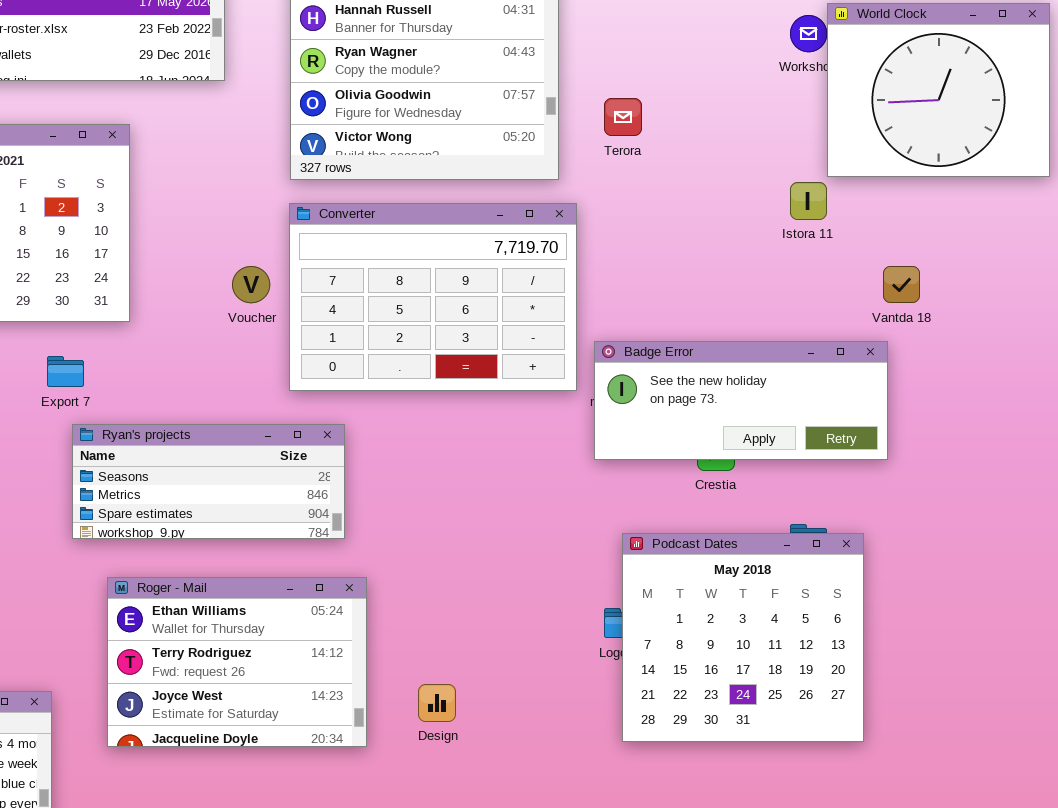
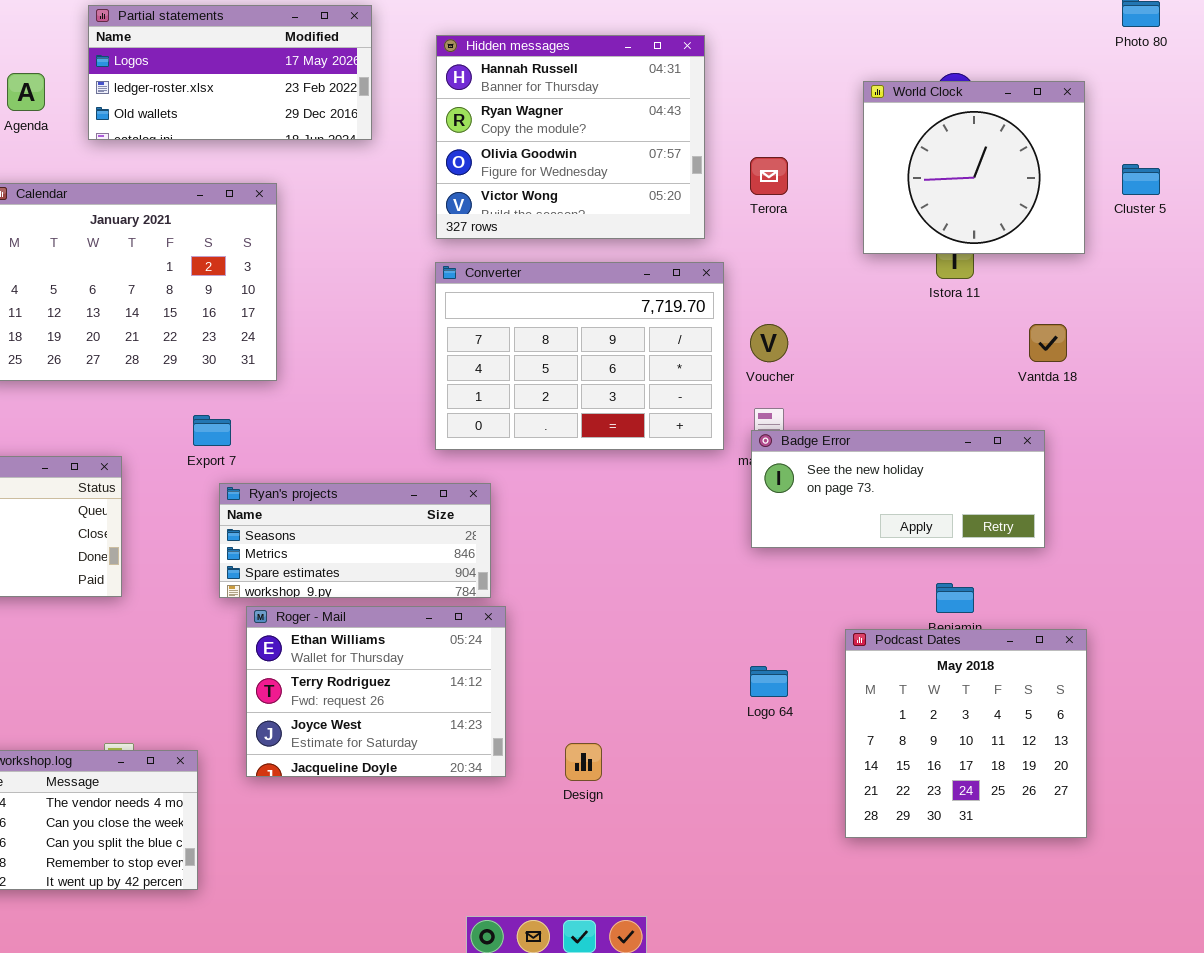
World Clock: [827,3,1050,177] -> [863,81,1085,254], moved
Voucher: [232,266,270,303] -> [750,324,788,362], moved
Badge Error: [594,341,888,460] -> [751,430,1045,548], moved
Podcast Dates: [622,533,864,742] -> [845,629,1087,838], moved
Roger - Mail: [107,577,367,747] -> [246,606,506,777], moved

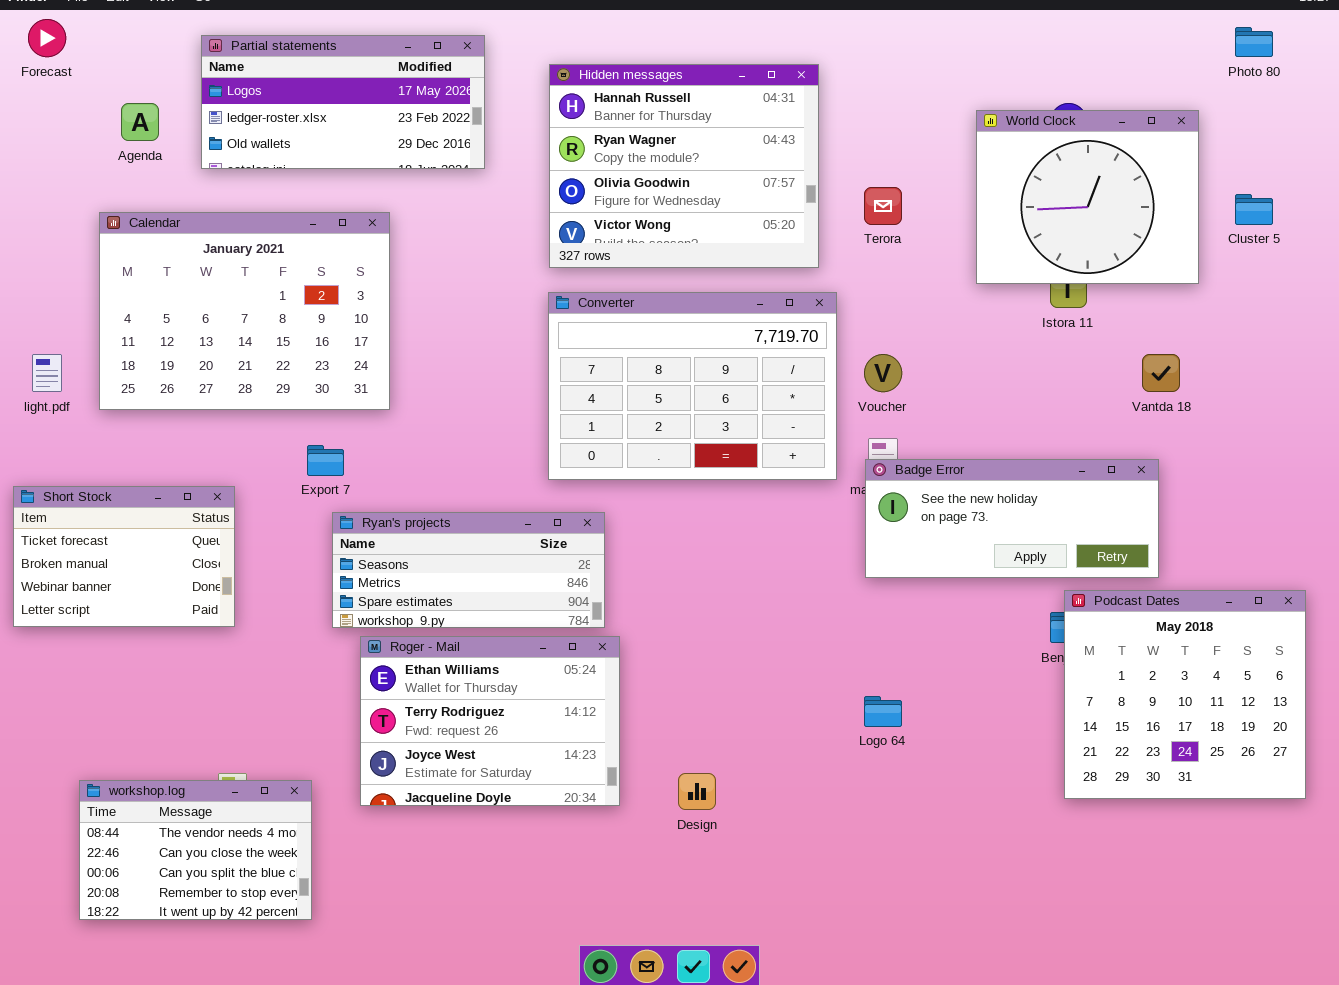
Podcast Dates: [845,629,1087,838] -> [1064,590,1306,799], moved

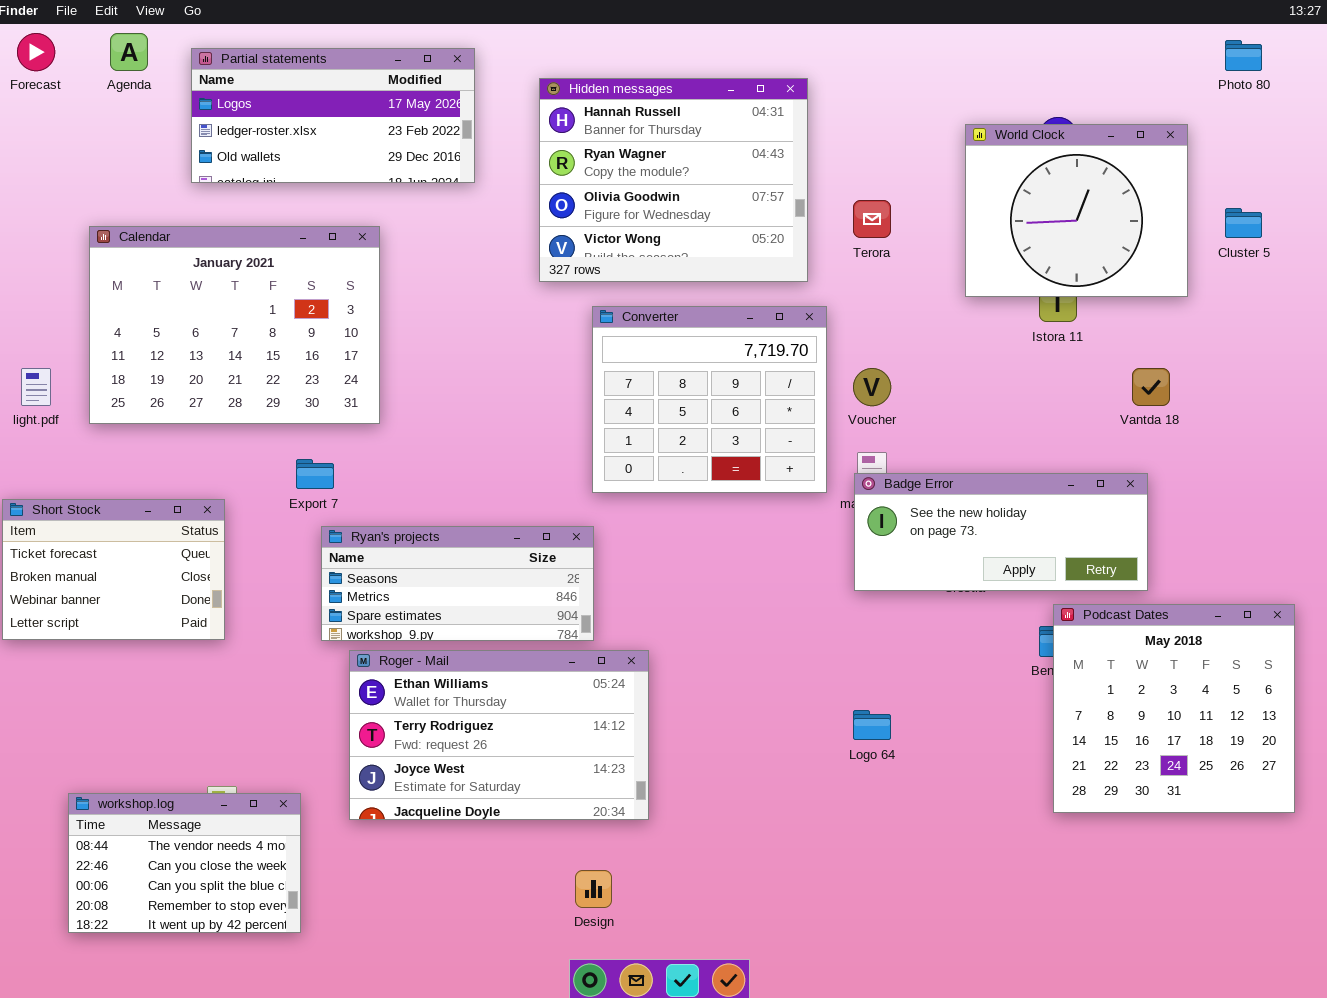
Agenda: [121,103,159,141] -> [110,33,148,71], moved
Converter: [548,292,837,480] -> [592,306,827,493], resized
Roger - Mail: [360,636,620,806] -> [349,650,649,820], resized
Design: [678,773,716,810] -> [575,870,612,908], moved

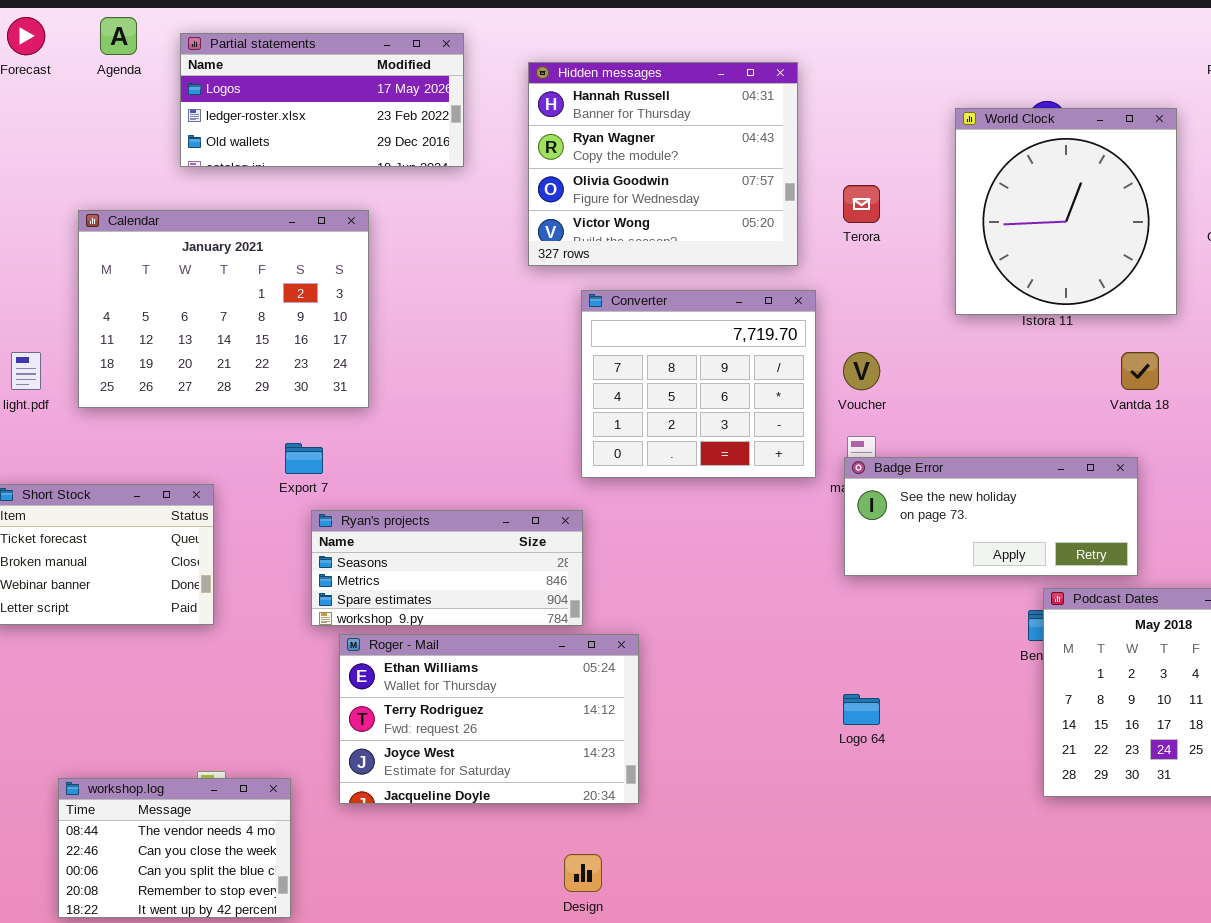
World Clock: [965,124,1188,297] -> [955,108,1177,315], resized

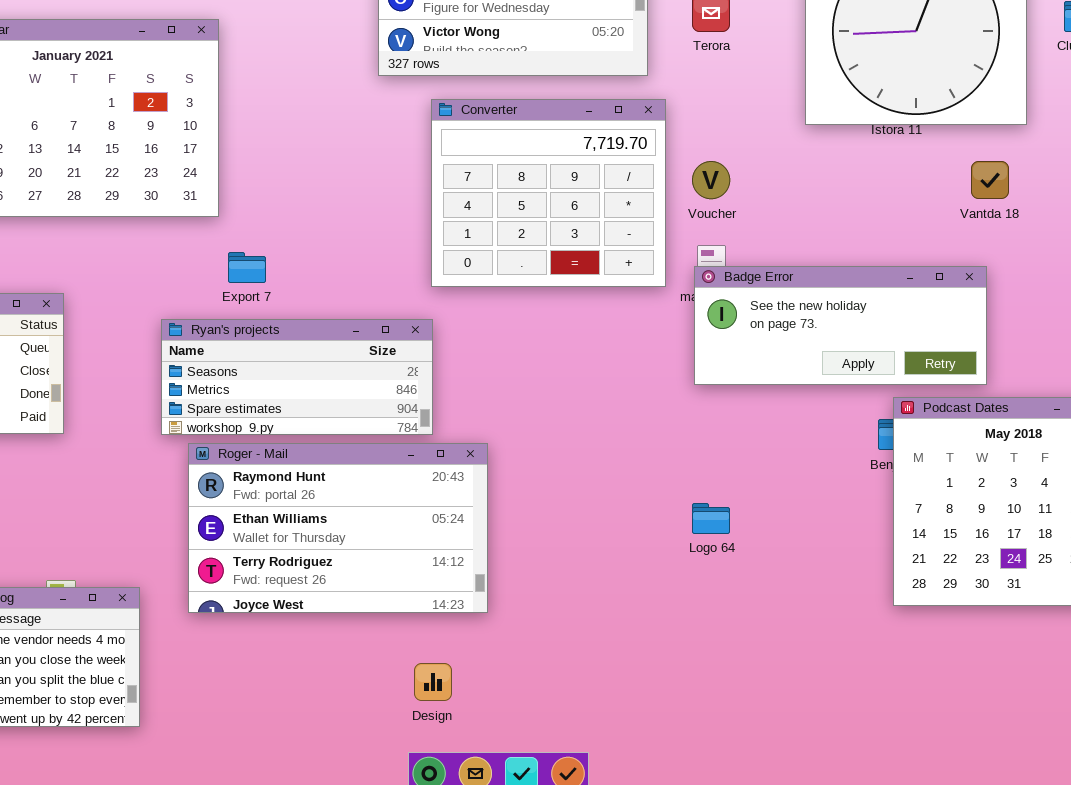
Export 7: [285,443,323,474] -> [228,252,266,283], moved
Roger - Mail: [339,634,639,804] -> [188,443,488,613], scrolled up 1 row

